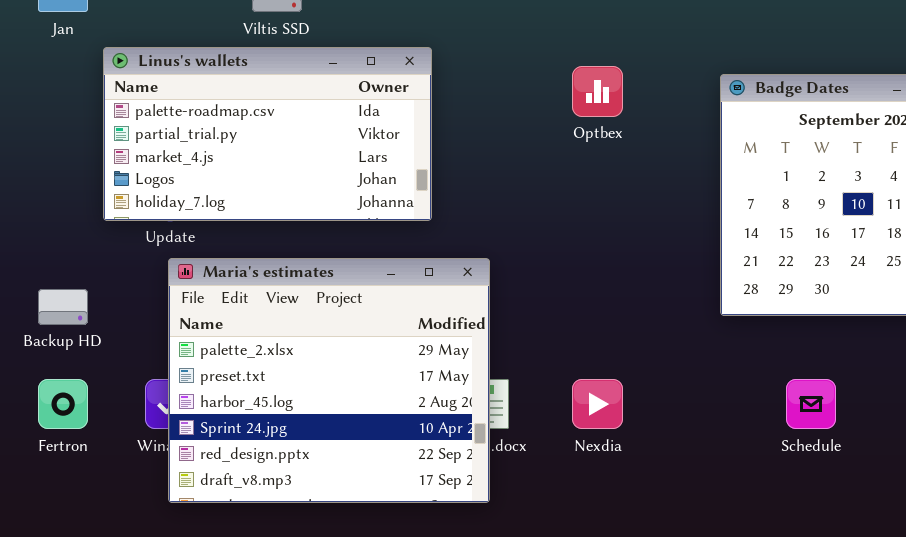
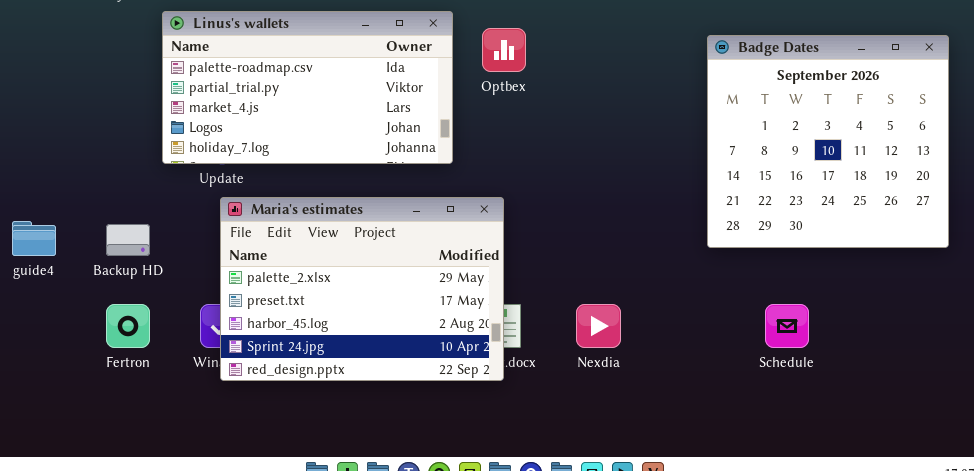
Optbex: [572,66,623,117] -> [482,28,526,72], moved
Maria's estimates: [168,258,490,503] -> [220,197,504,381], resized

